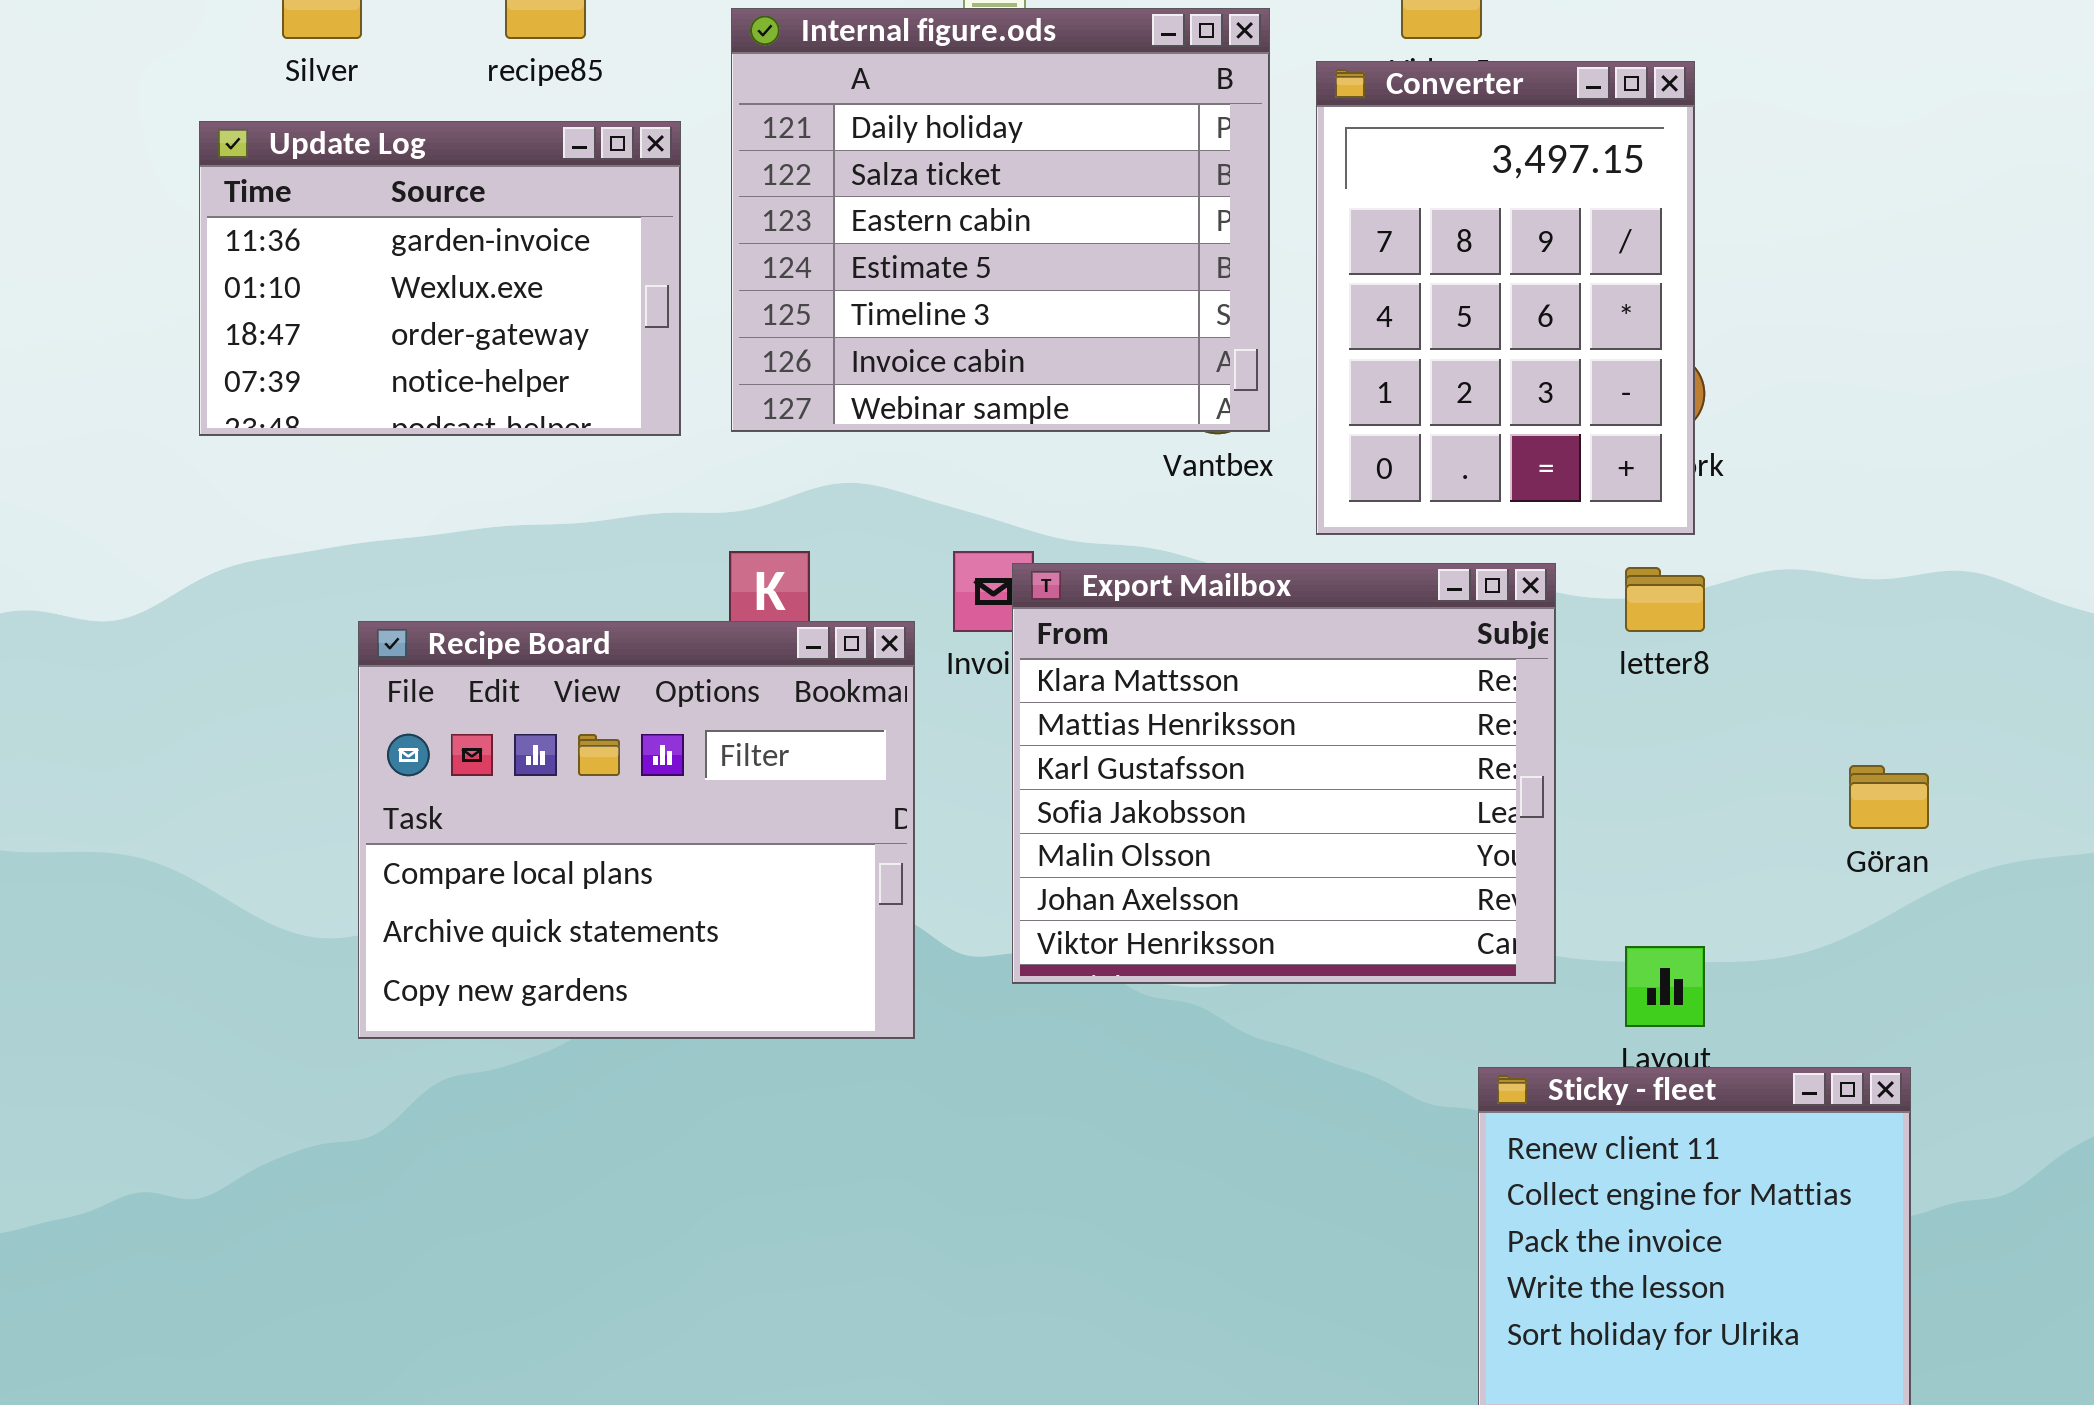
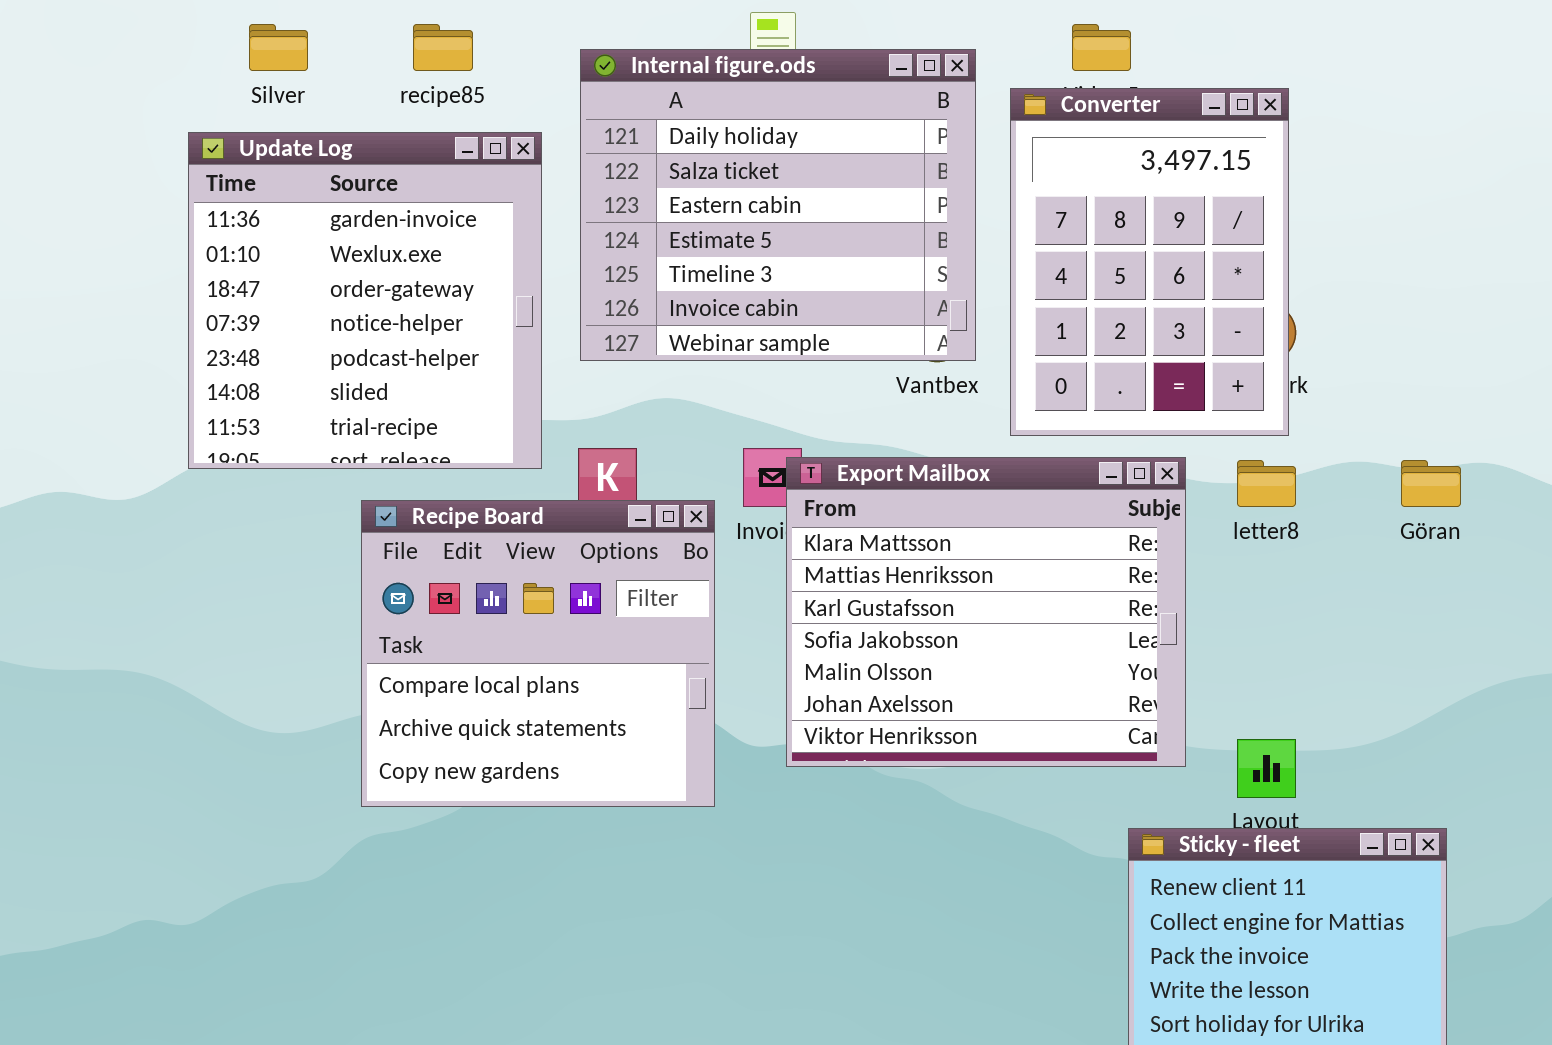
Update Log: [199,121,681,436] -> [188,132,542,469], resized
Recipe Board: [358,621,915,1039] -> [361,500,715,807], resized
Göran: [1849,765,1929,829] -> [1401,460,1461,507], moved

